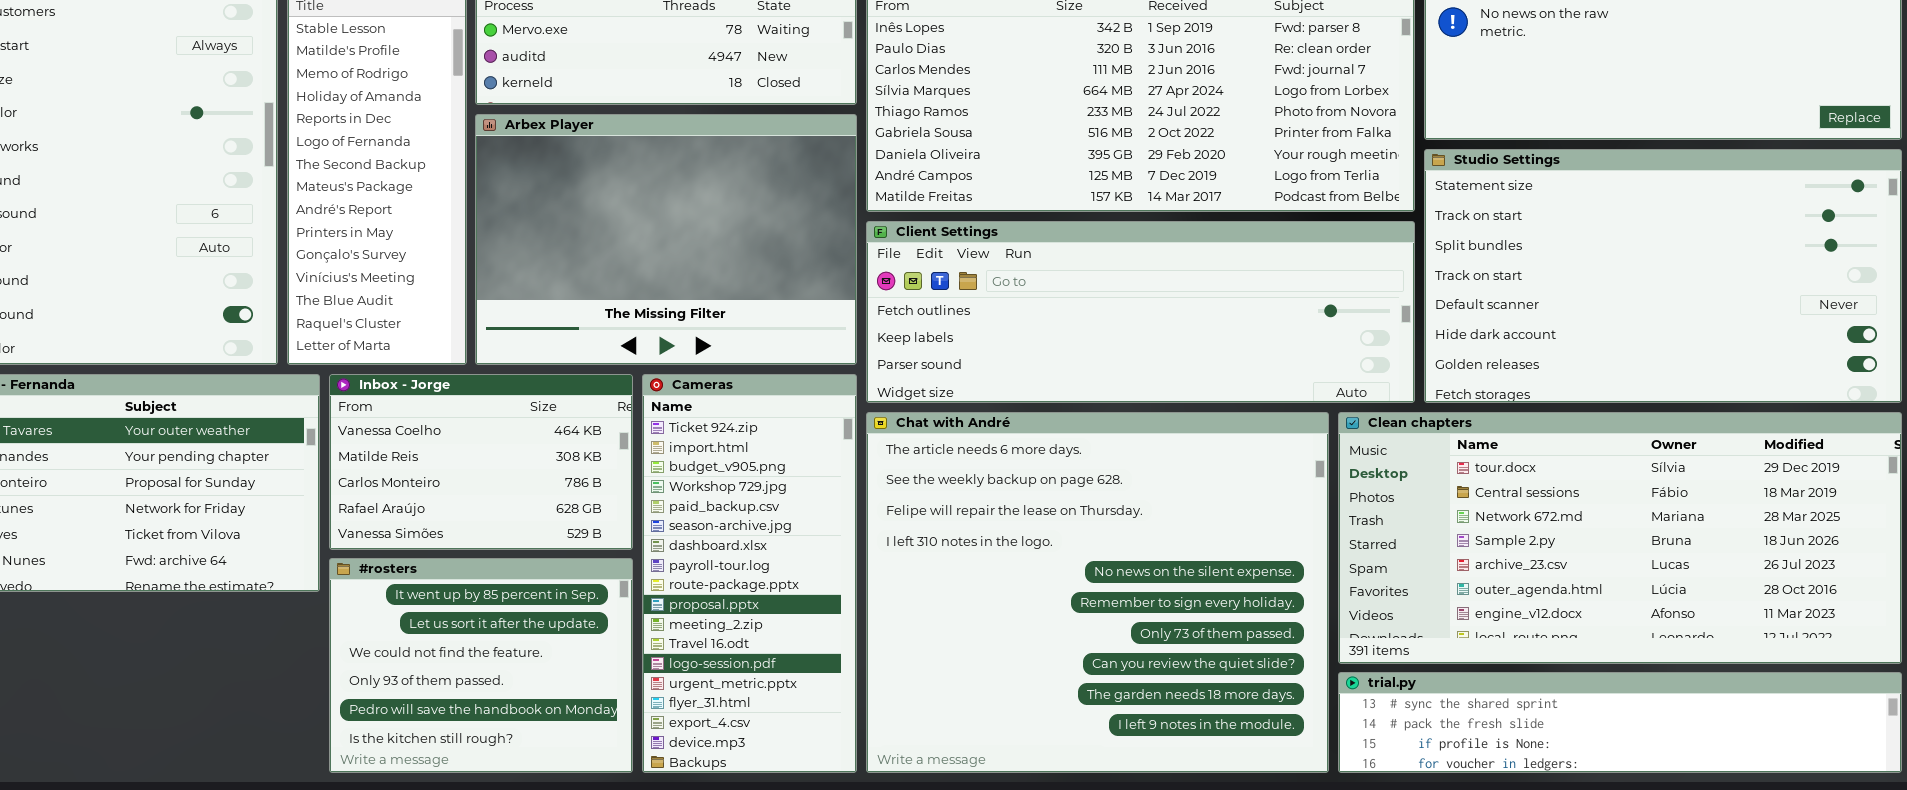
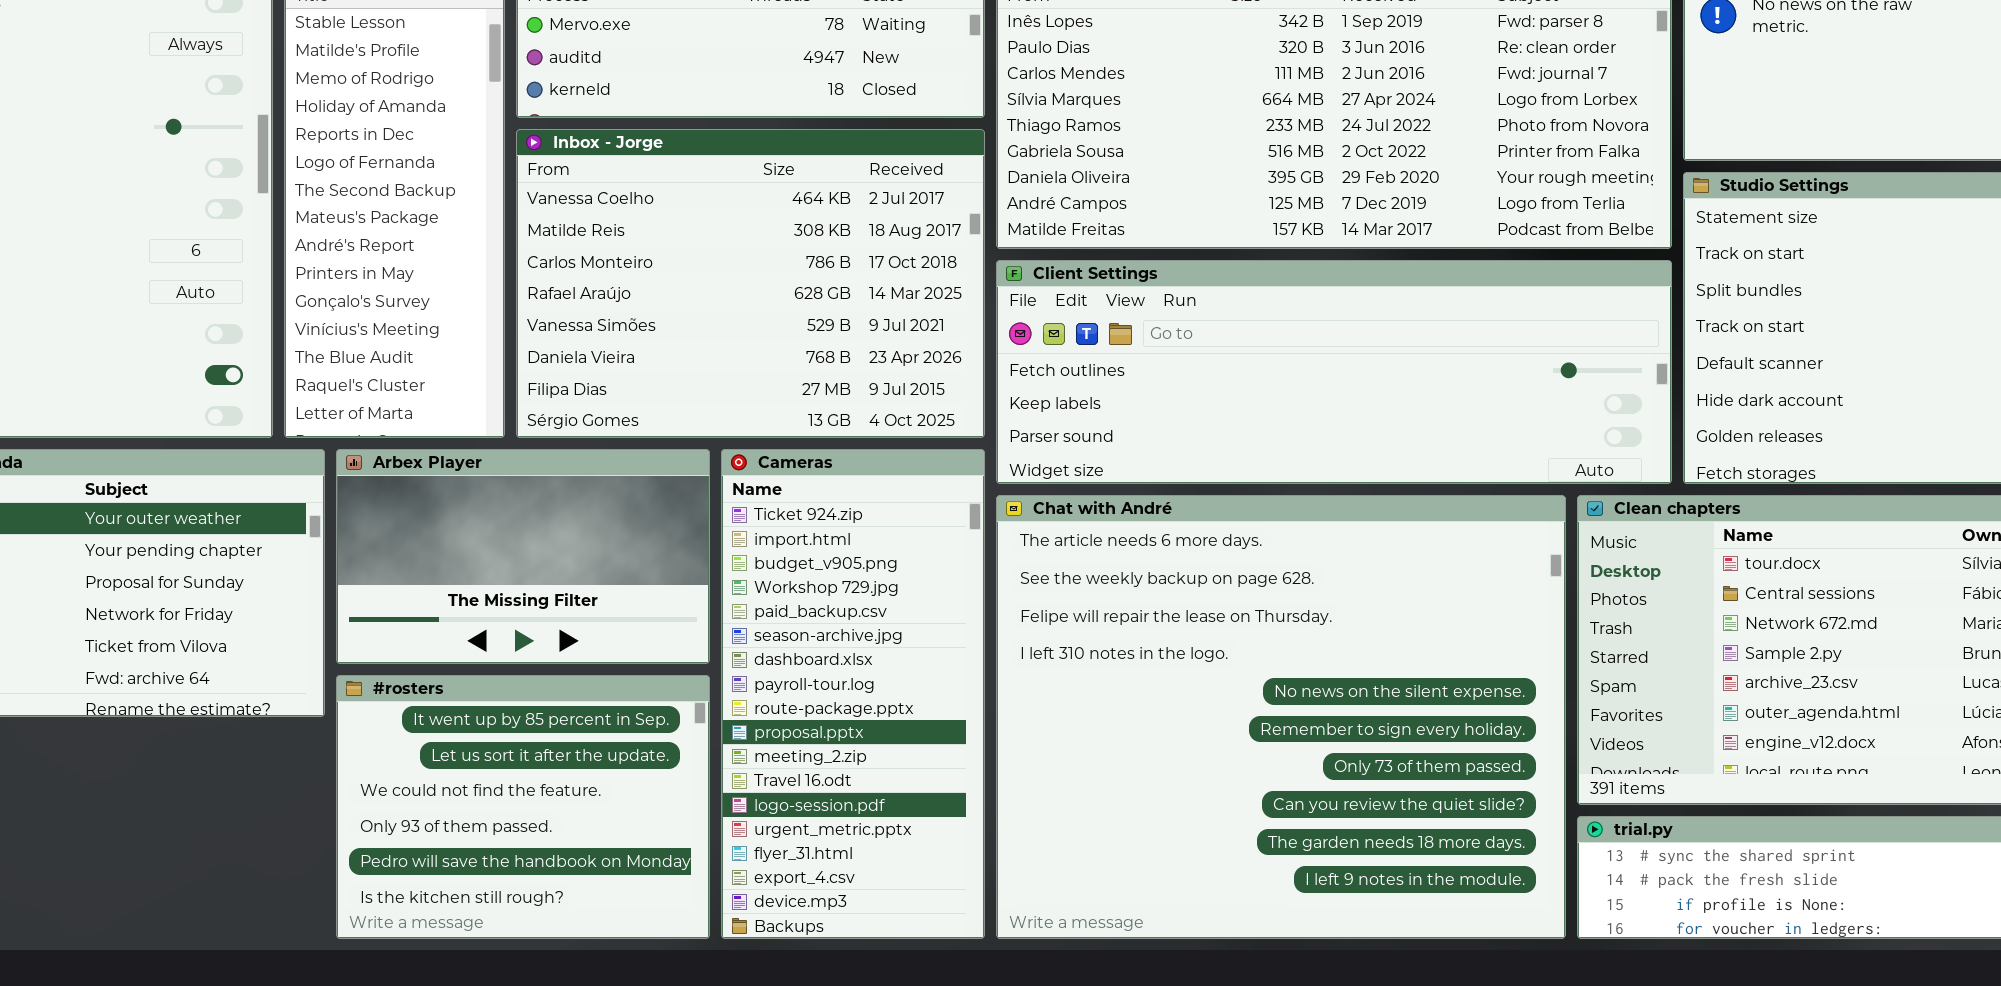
Arbex Player: [475,114,857,365] -> [336,449,710,664], moved, resized
Inbox - Jorge: [329,374,633,550] -> [516,129,985,438], moved, resized

